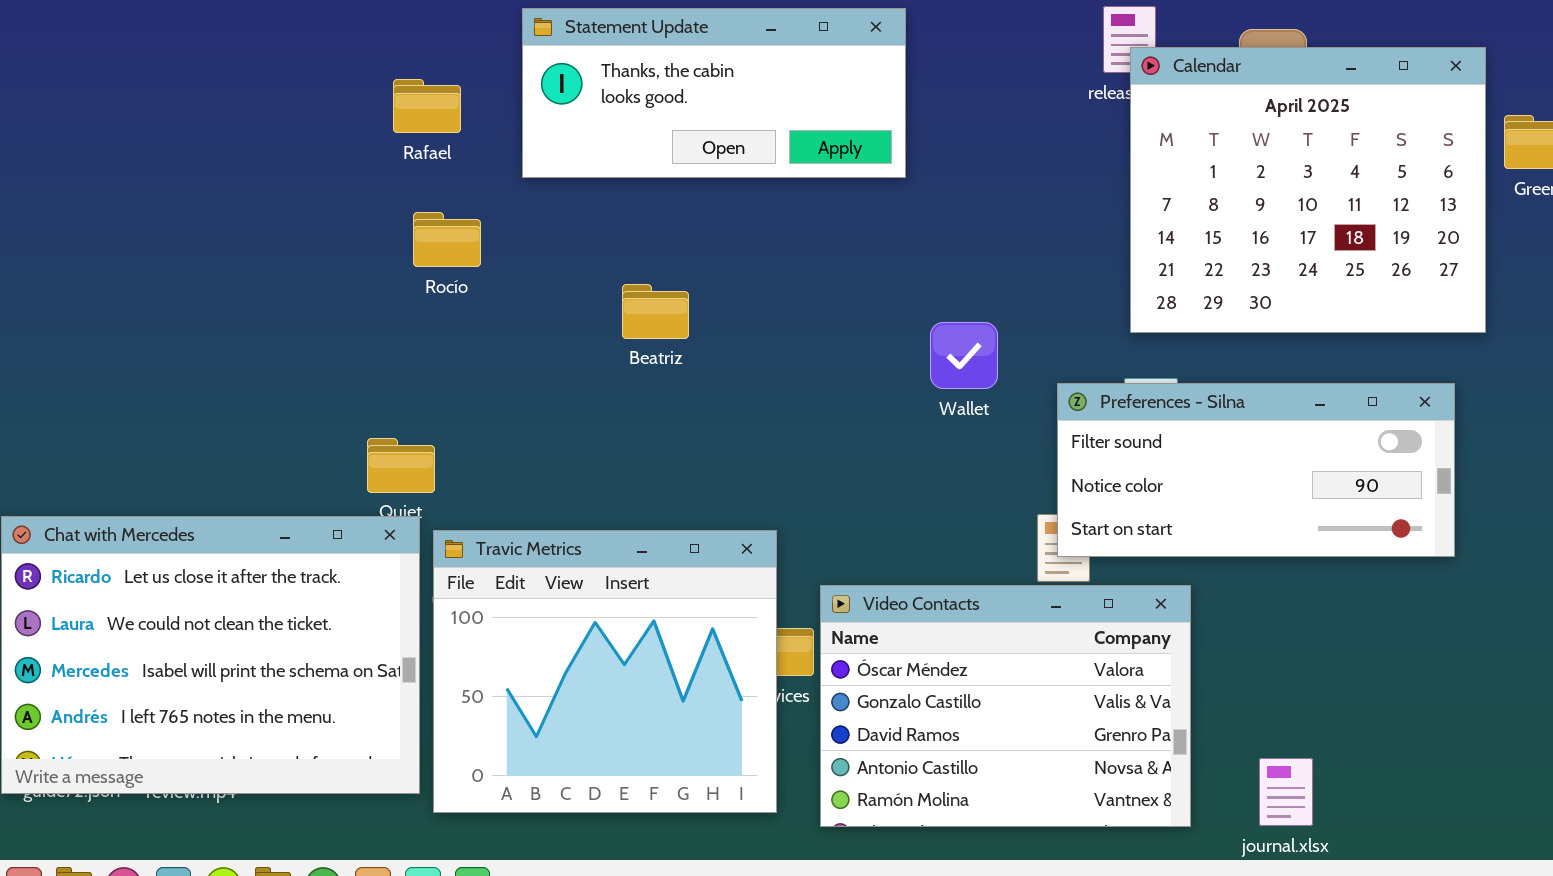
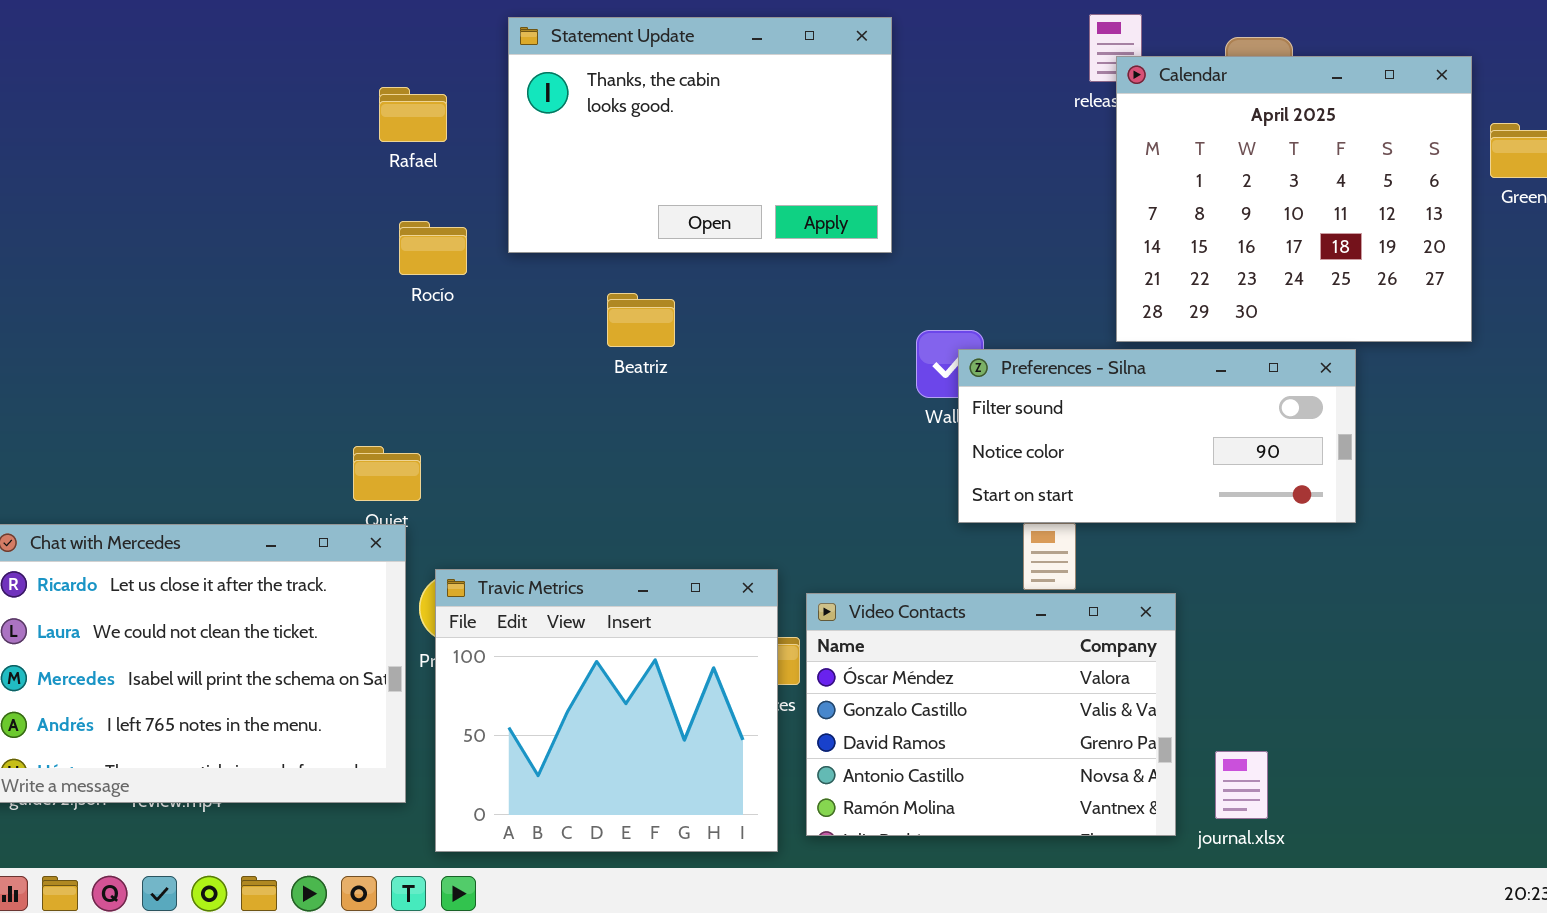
Statement Update: [522,8,906,178] -> [508,17,892,253], resized
Preferences - Silna: [1057,383,1455,557] -> [958,349,1356,523], moved
Travic Metrics: [433,530,777,813] -> [435,569,778,852], moved
journal.xlsx: [1259,758,1313,826] -> [1215,751,1268,819], moved

